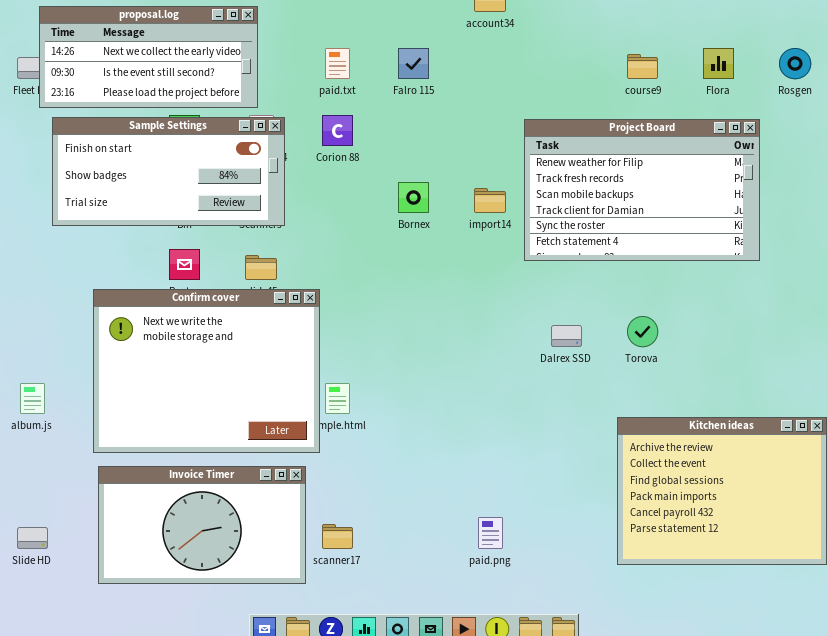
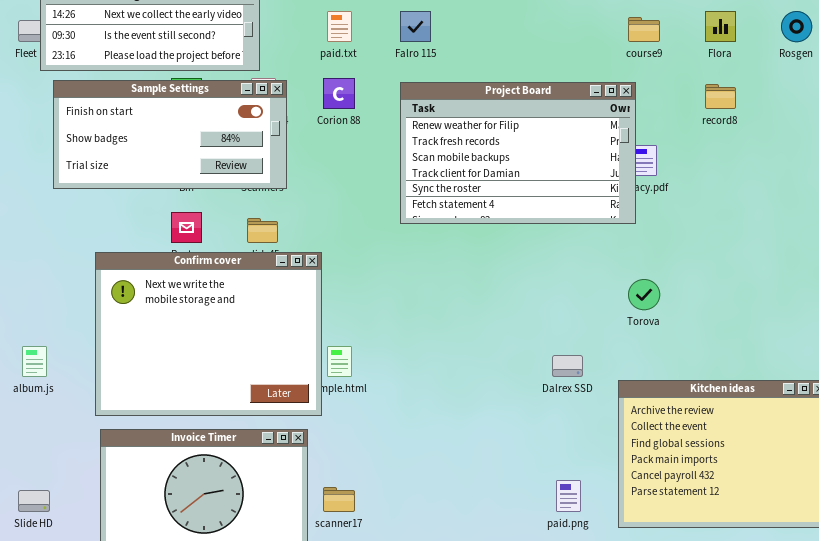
Project Board: [524,119,760,261] -> [400,82,636,224], moved
Dalrex SSD: [551,325,582,347] -> [552,355,583,377], moved
paid.png: [478,517,503,549] -> [556,480,581,512], moved

